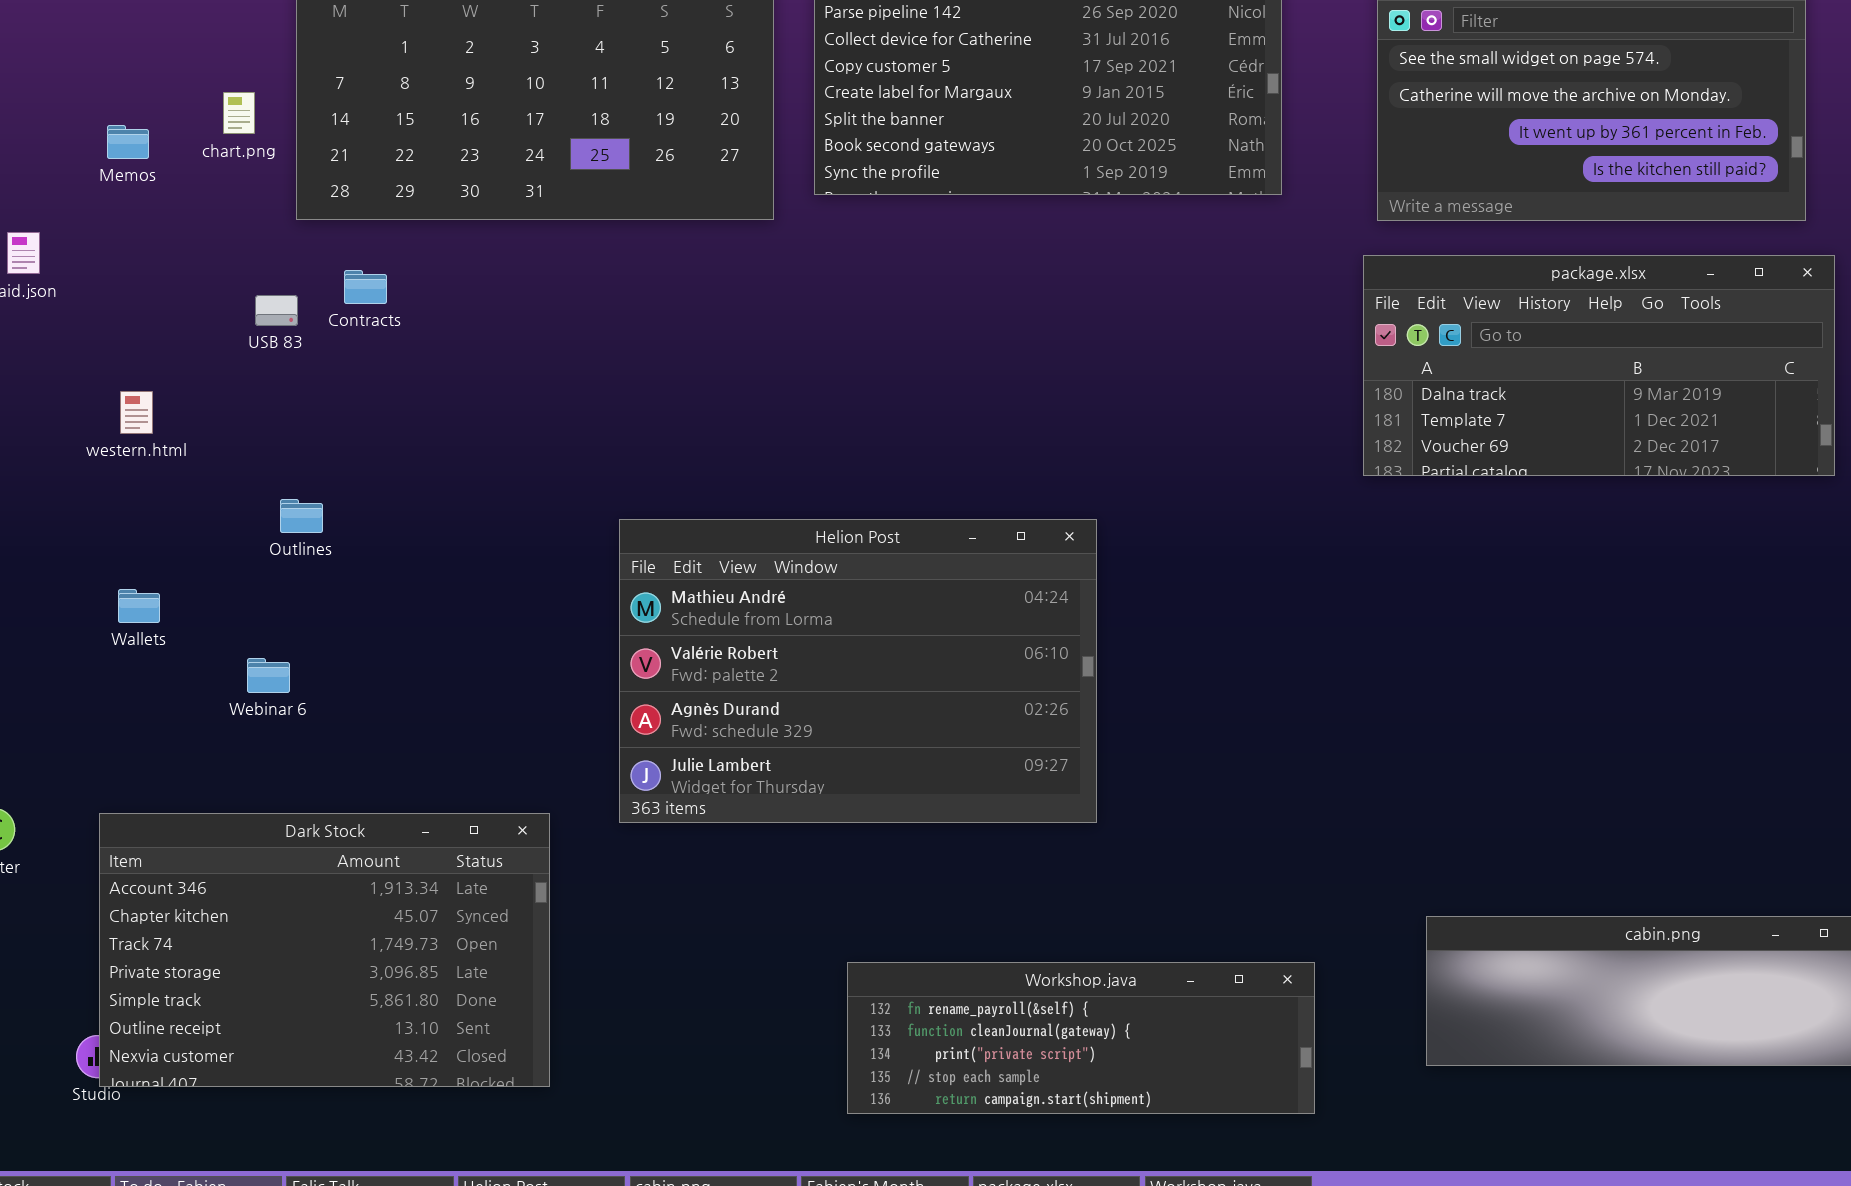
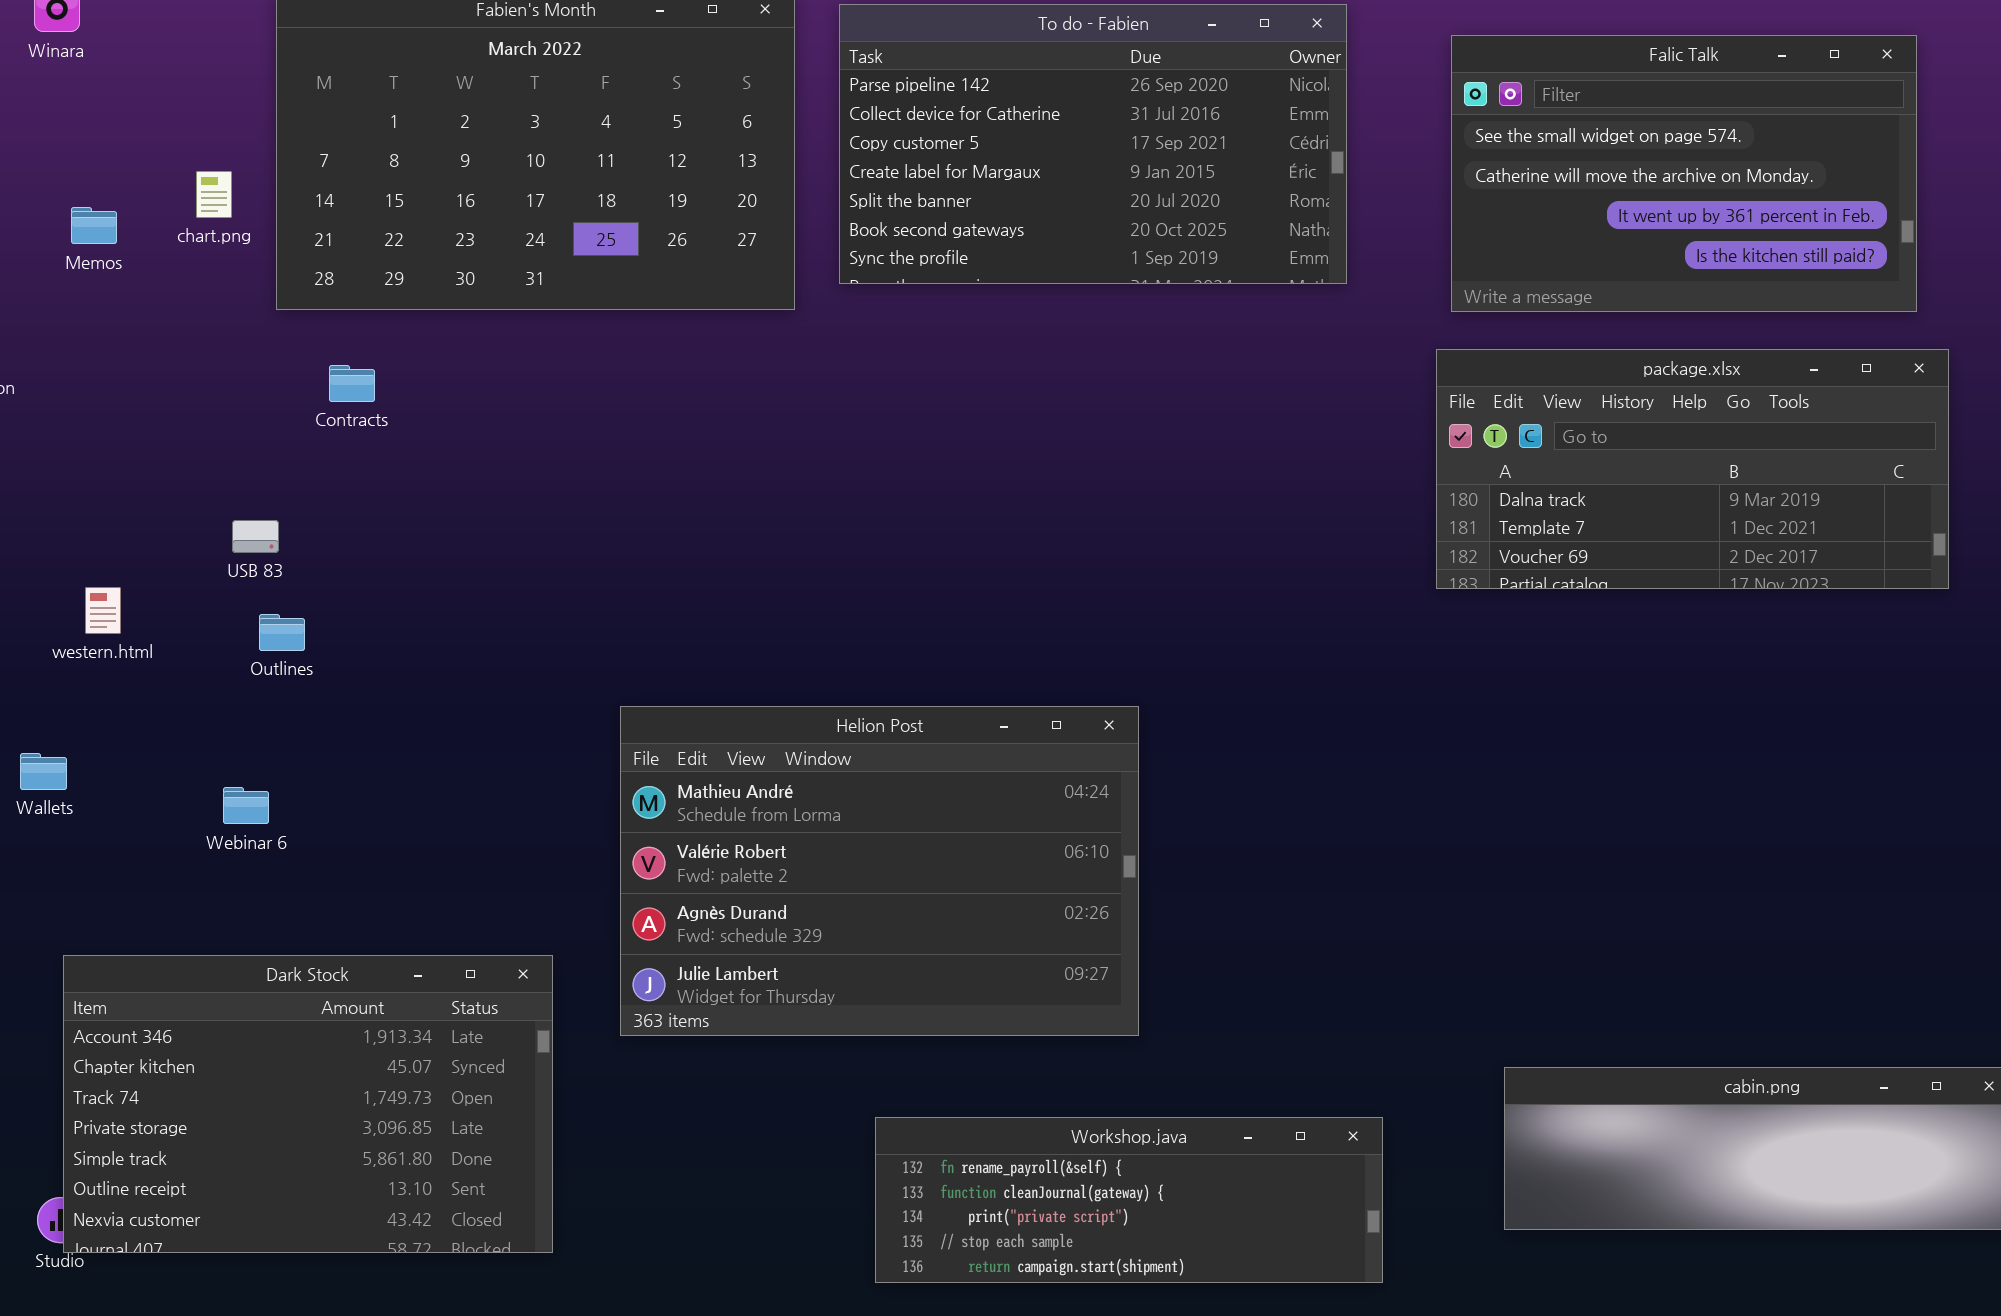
USB 83: [255,295,298,326] -> [232,520,279,553], moved
western.html: [120,391,153,434] -> [85,587,121,634], moved
Helion Post: [619,519,1097,823] -> [620,706,1139,1036], moved
Wallets: [118,589,160,623] -> [20,753,67,790], moved

